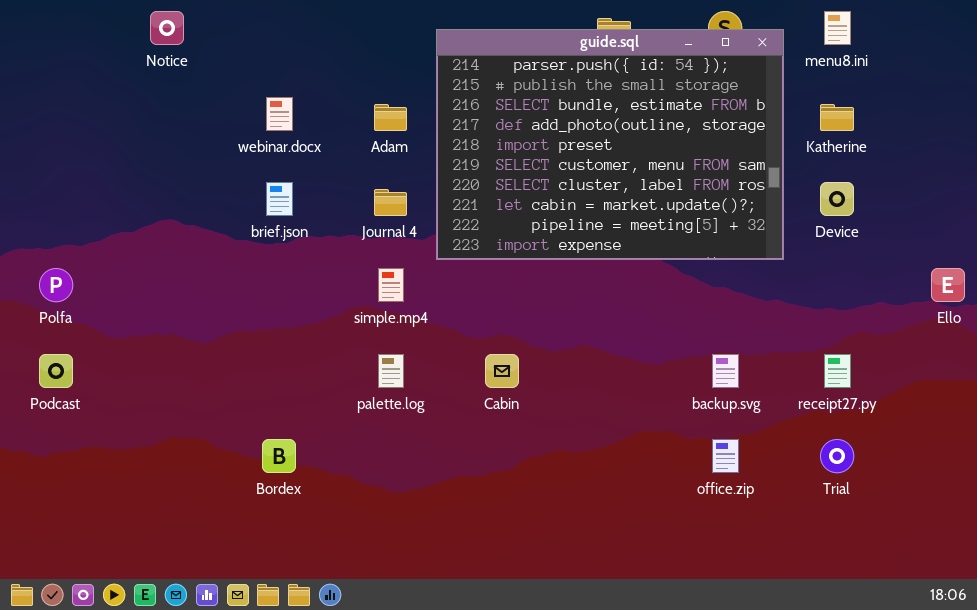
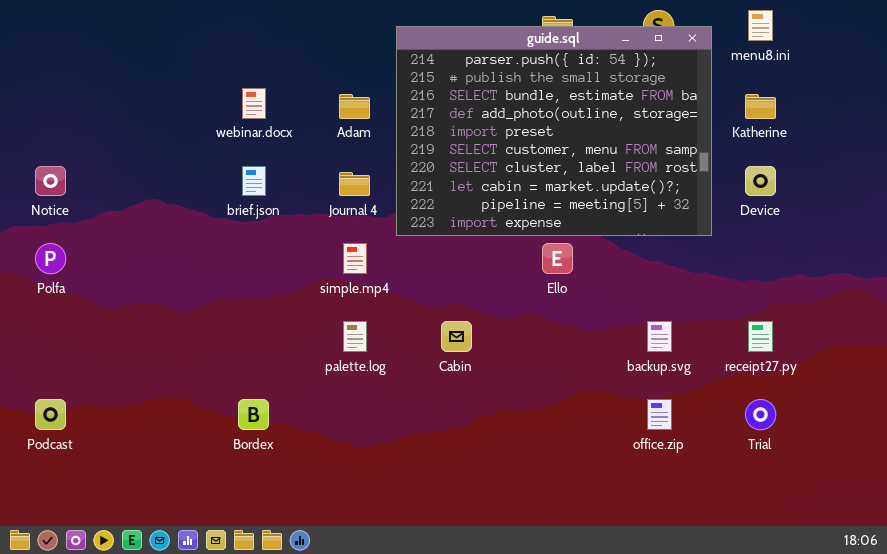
Notice: [150,11,184,45] -> [35,166,66,196], moved
Ello: [931,268,965,302] -> [542,243,573,274], moved
Podcast: [39,354,73,388] -> [35,399,66,430], moved

